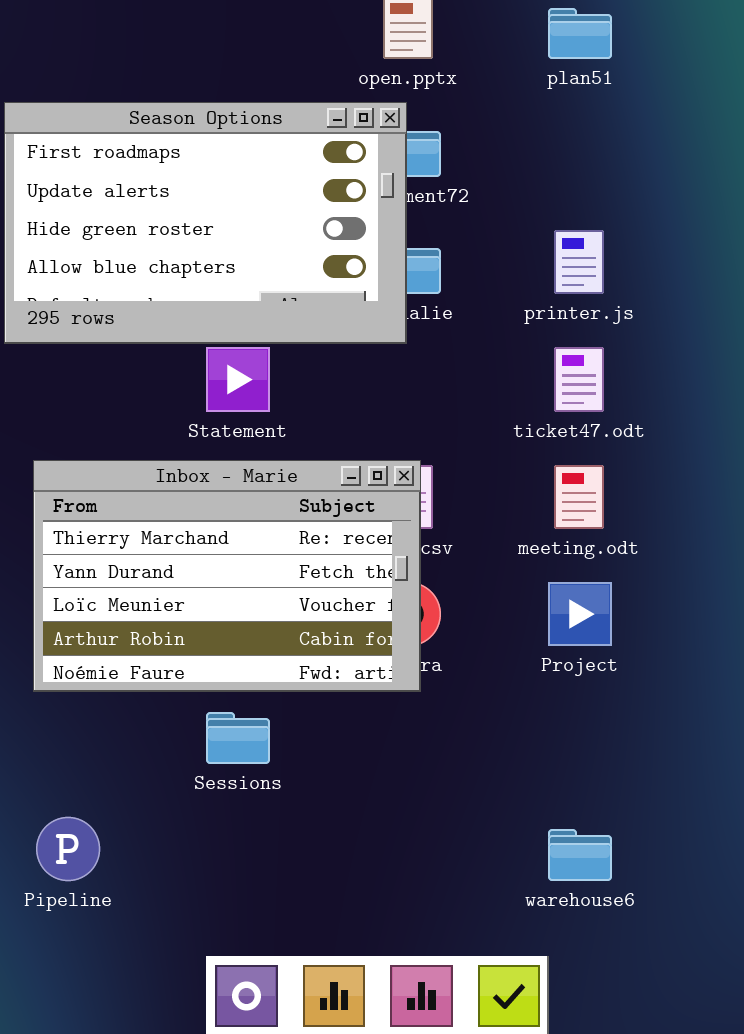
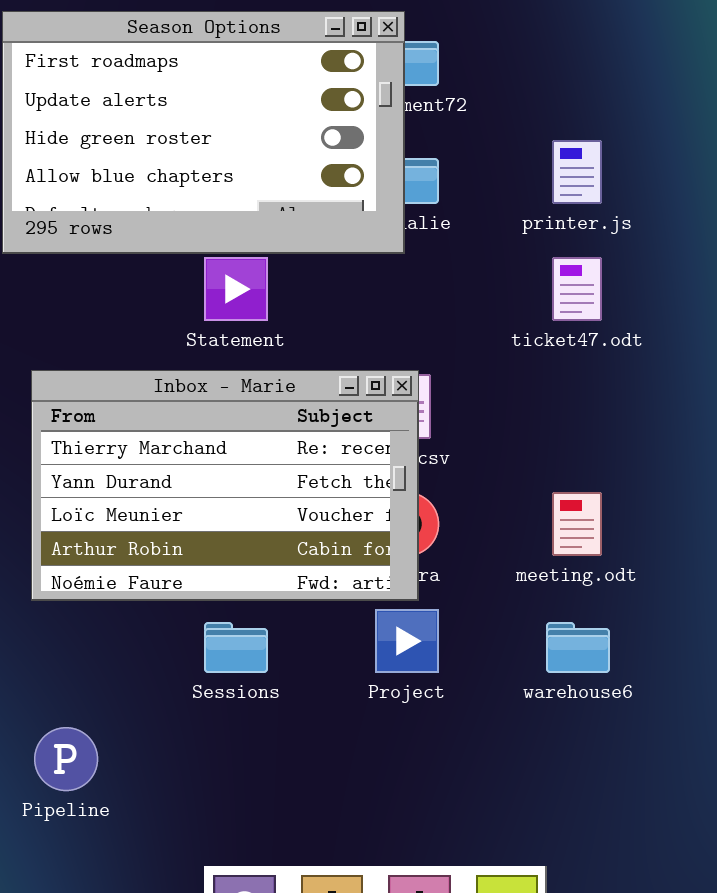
meeting.odt: [554,465,604,529] -> [552,492,602,556], moved
Project: [548,582,612,646] -> [375,609,439,673], moved
warehouse6: [548,829,612,881] -> [546,622,610,673], moved

